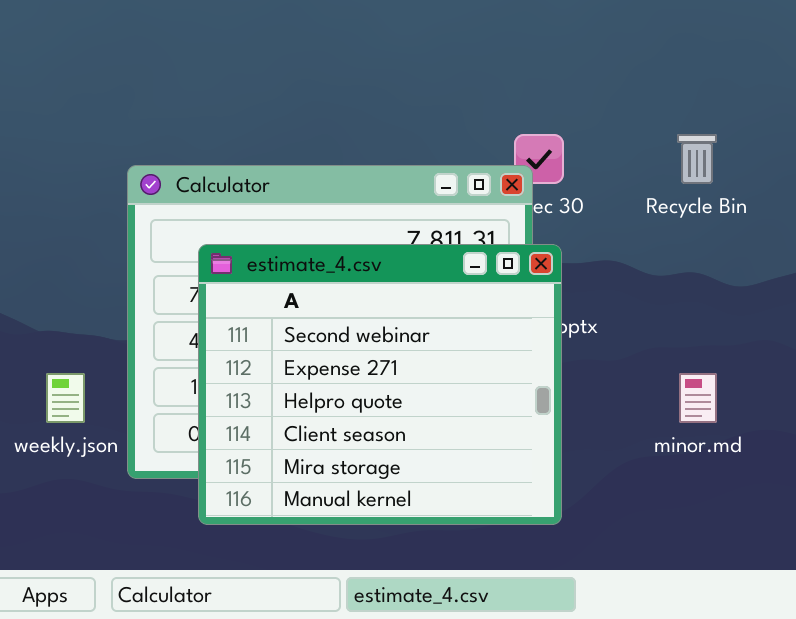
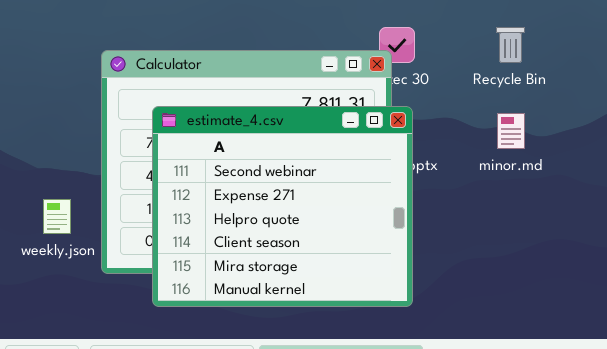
minor.md: [679,373,717,423] -> [497,113,525,149], moved

